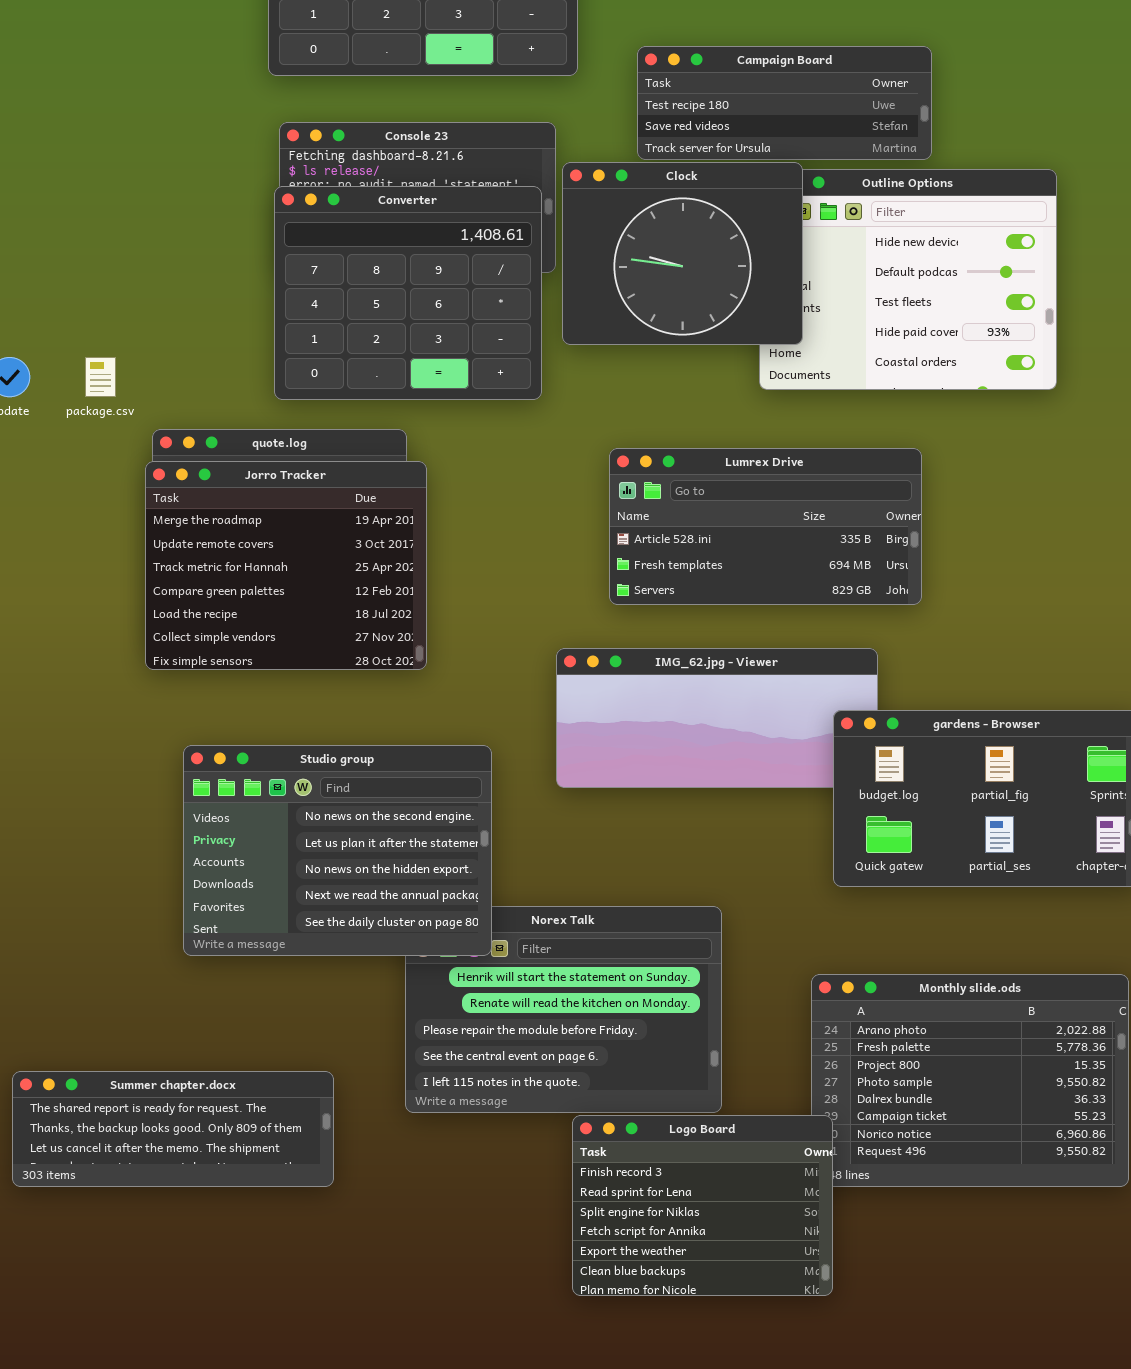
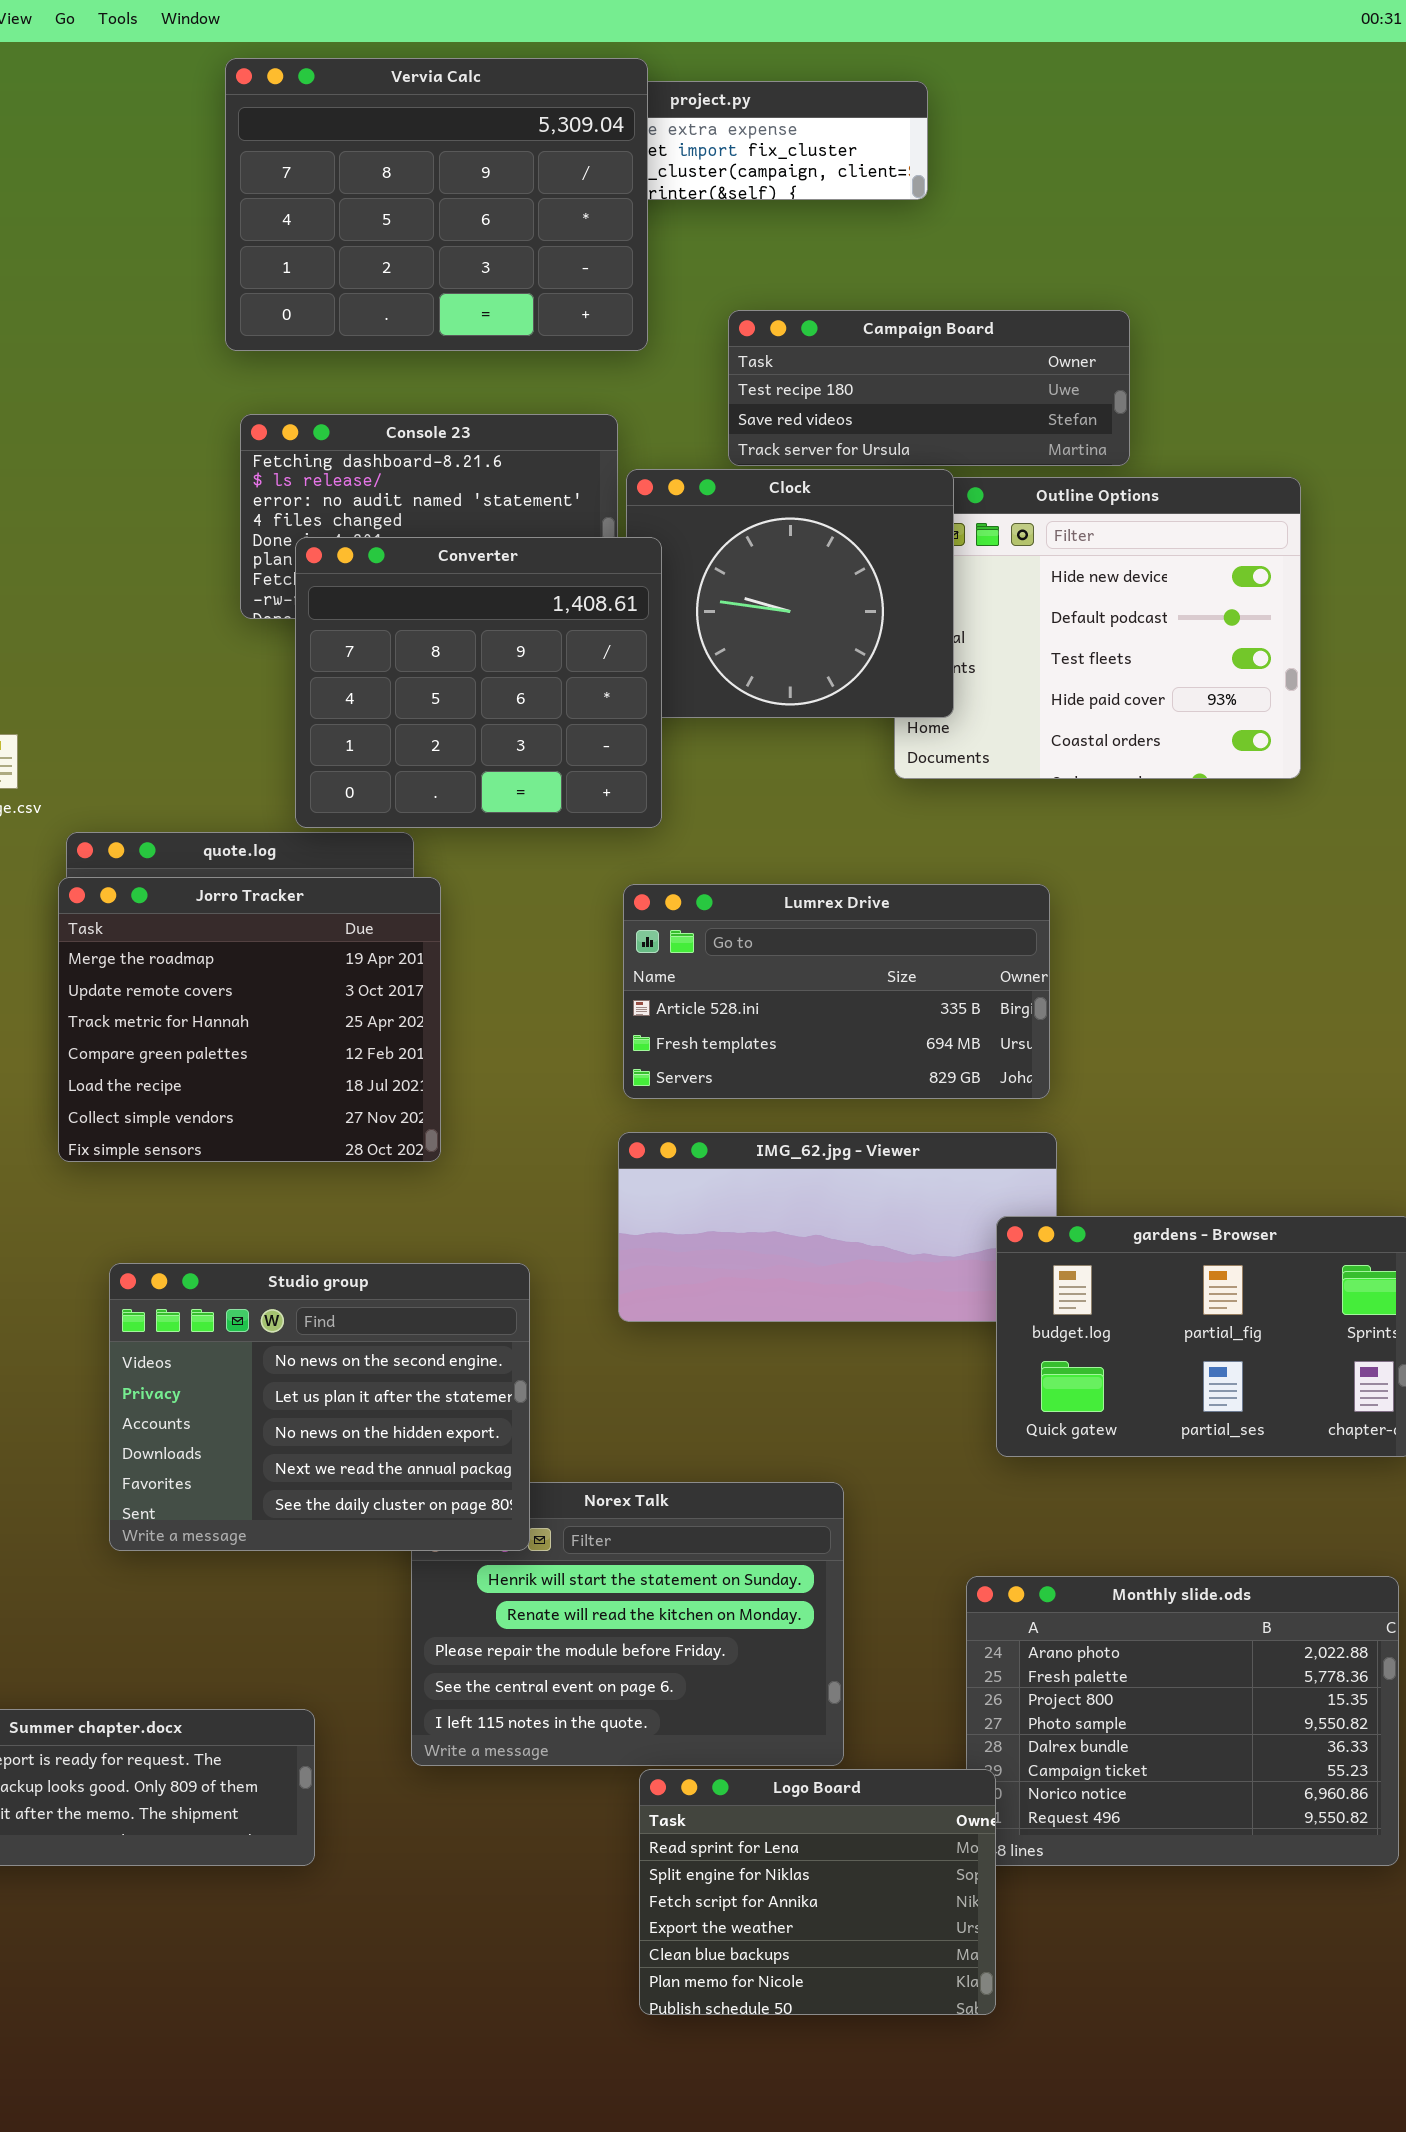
Converter: [274,186,542,400] -> [295,537,662,828], moved
Lumrex Drive: [609,448,922,605] -> [623,884,1050,1099], moved
Logo Board: [572,1115,833,1296] -> [639,1769,996,2015], scrolled down 1 row

